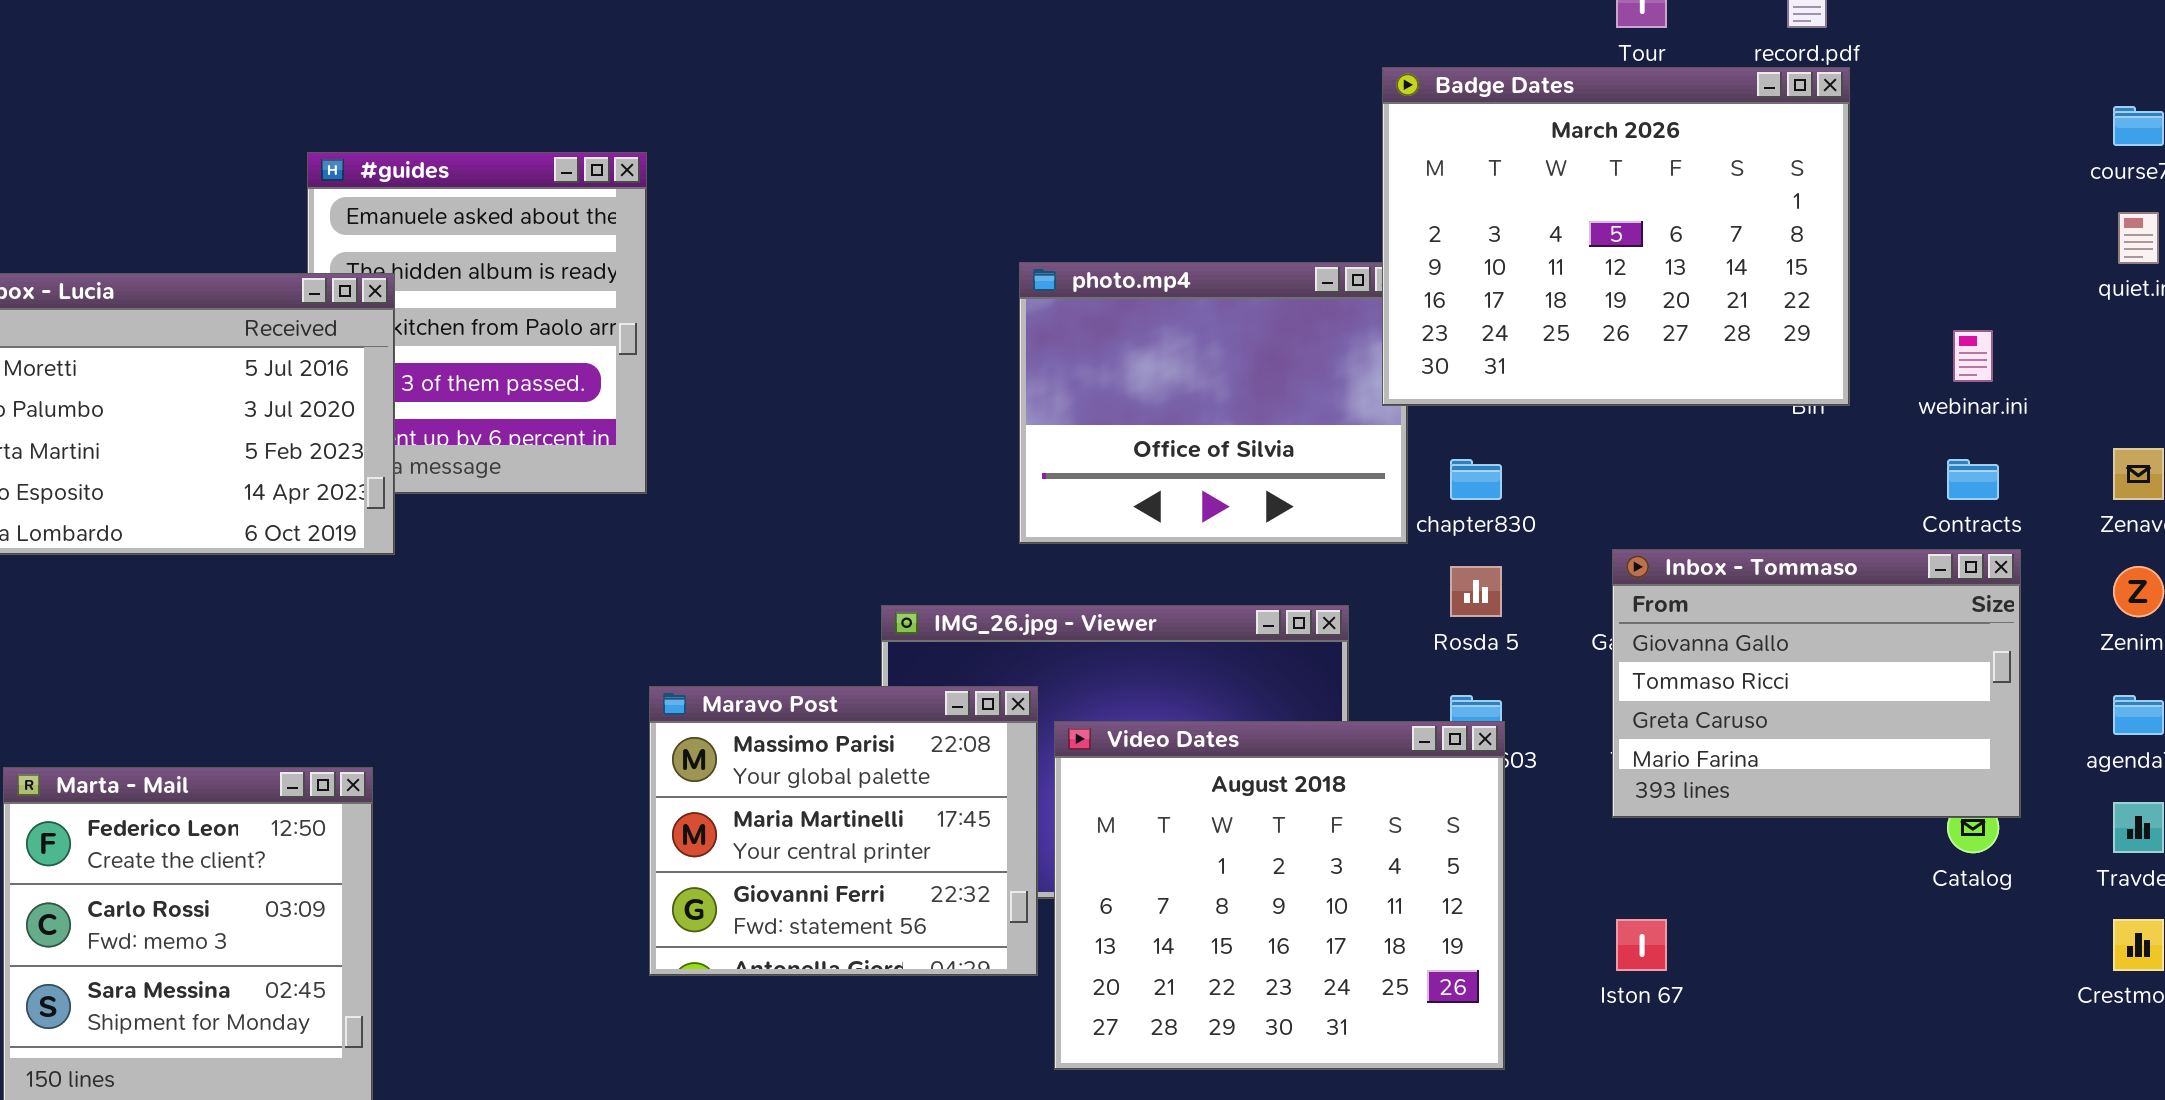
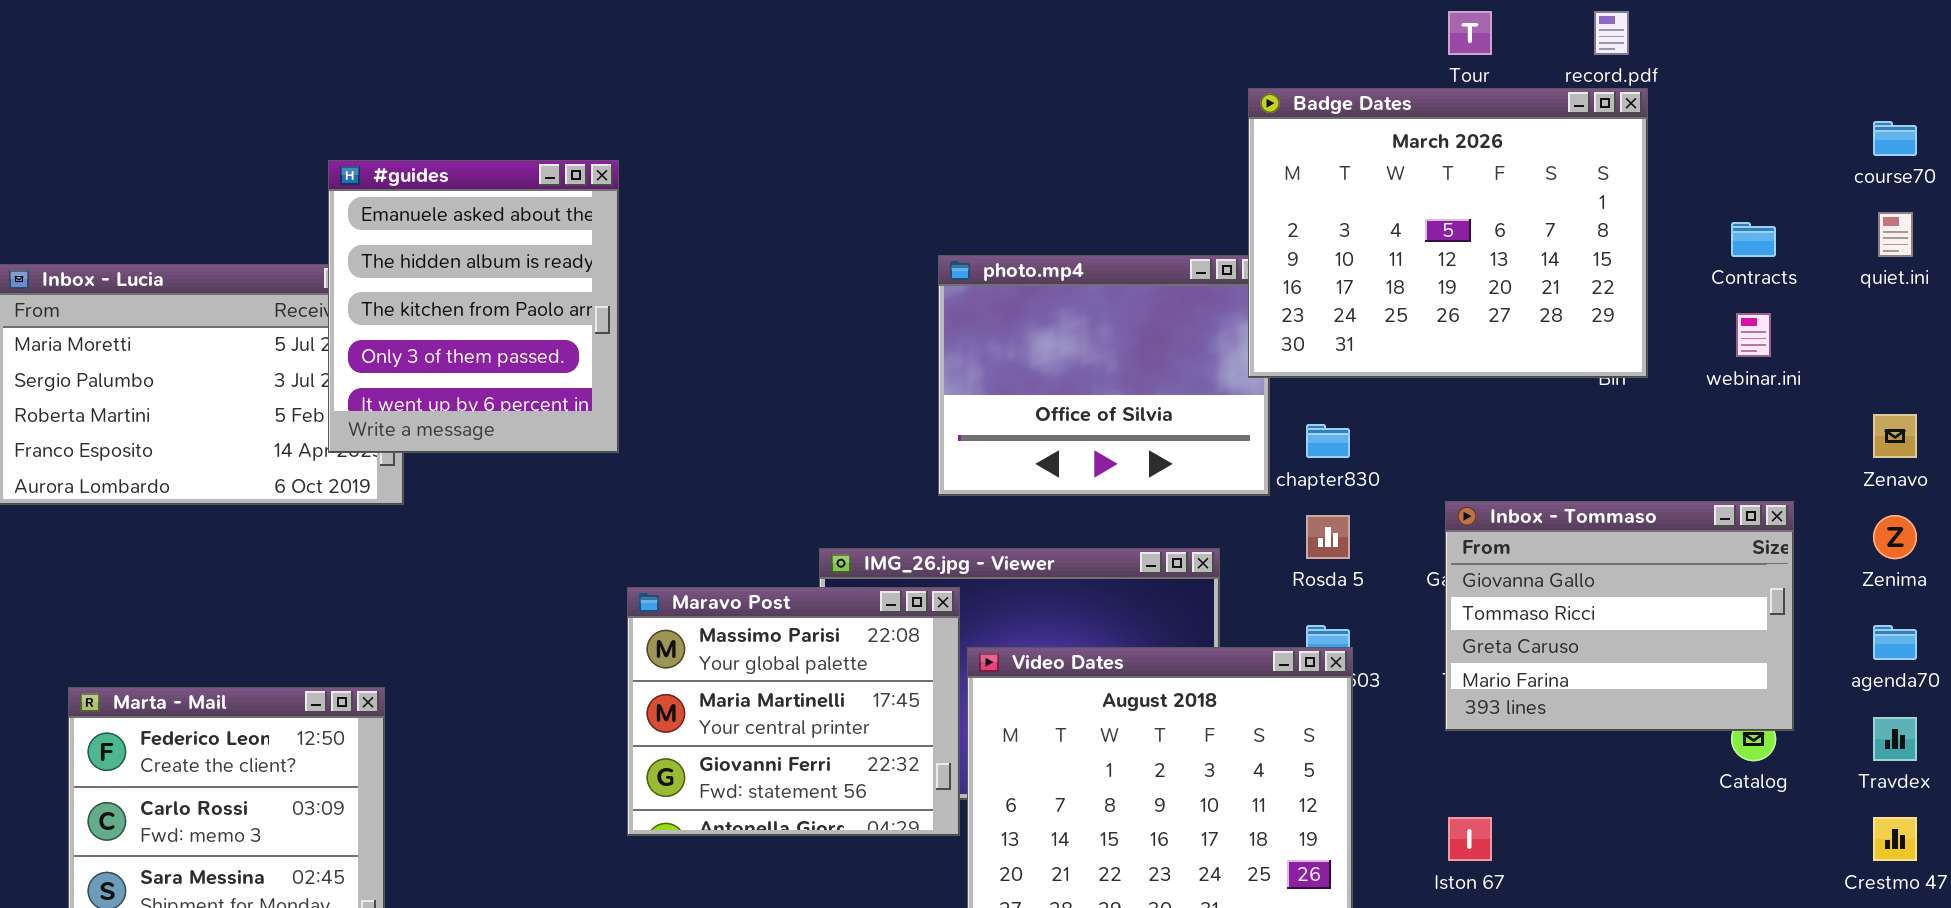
#guides: [307,152,647,494] -> [328,160,619,453], raised
Contracts: [1947,459,1999,500] -> [1731,222,1776,257], moved
Maravo Post: [649,686,1038,976] -> [627,587,960,836], moved

